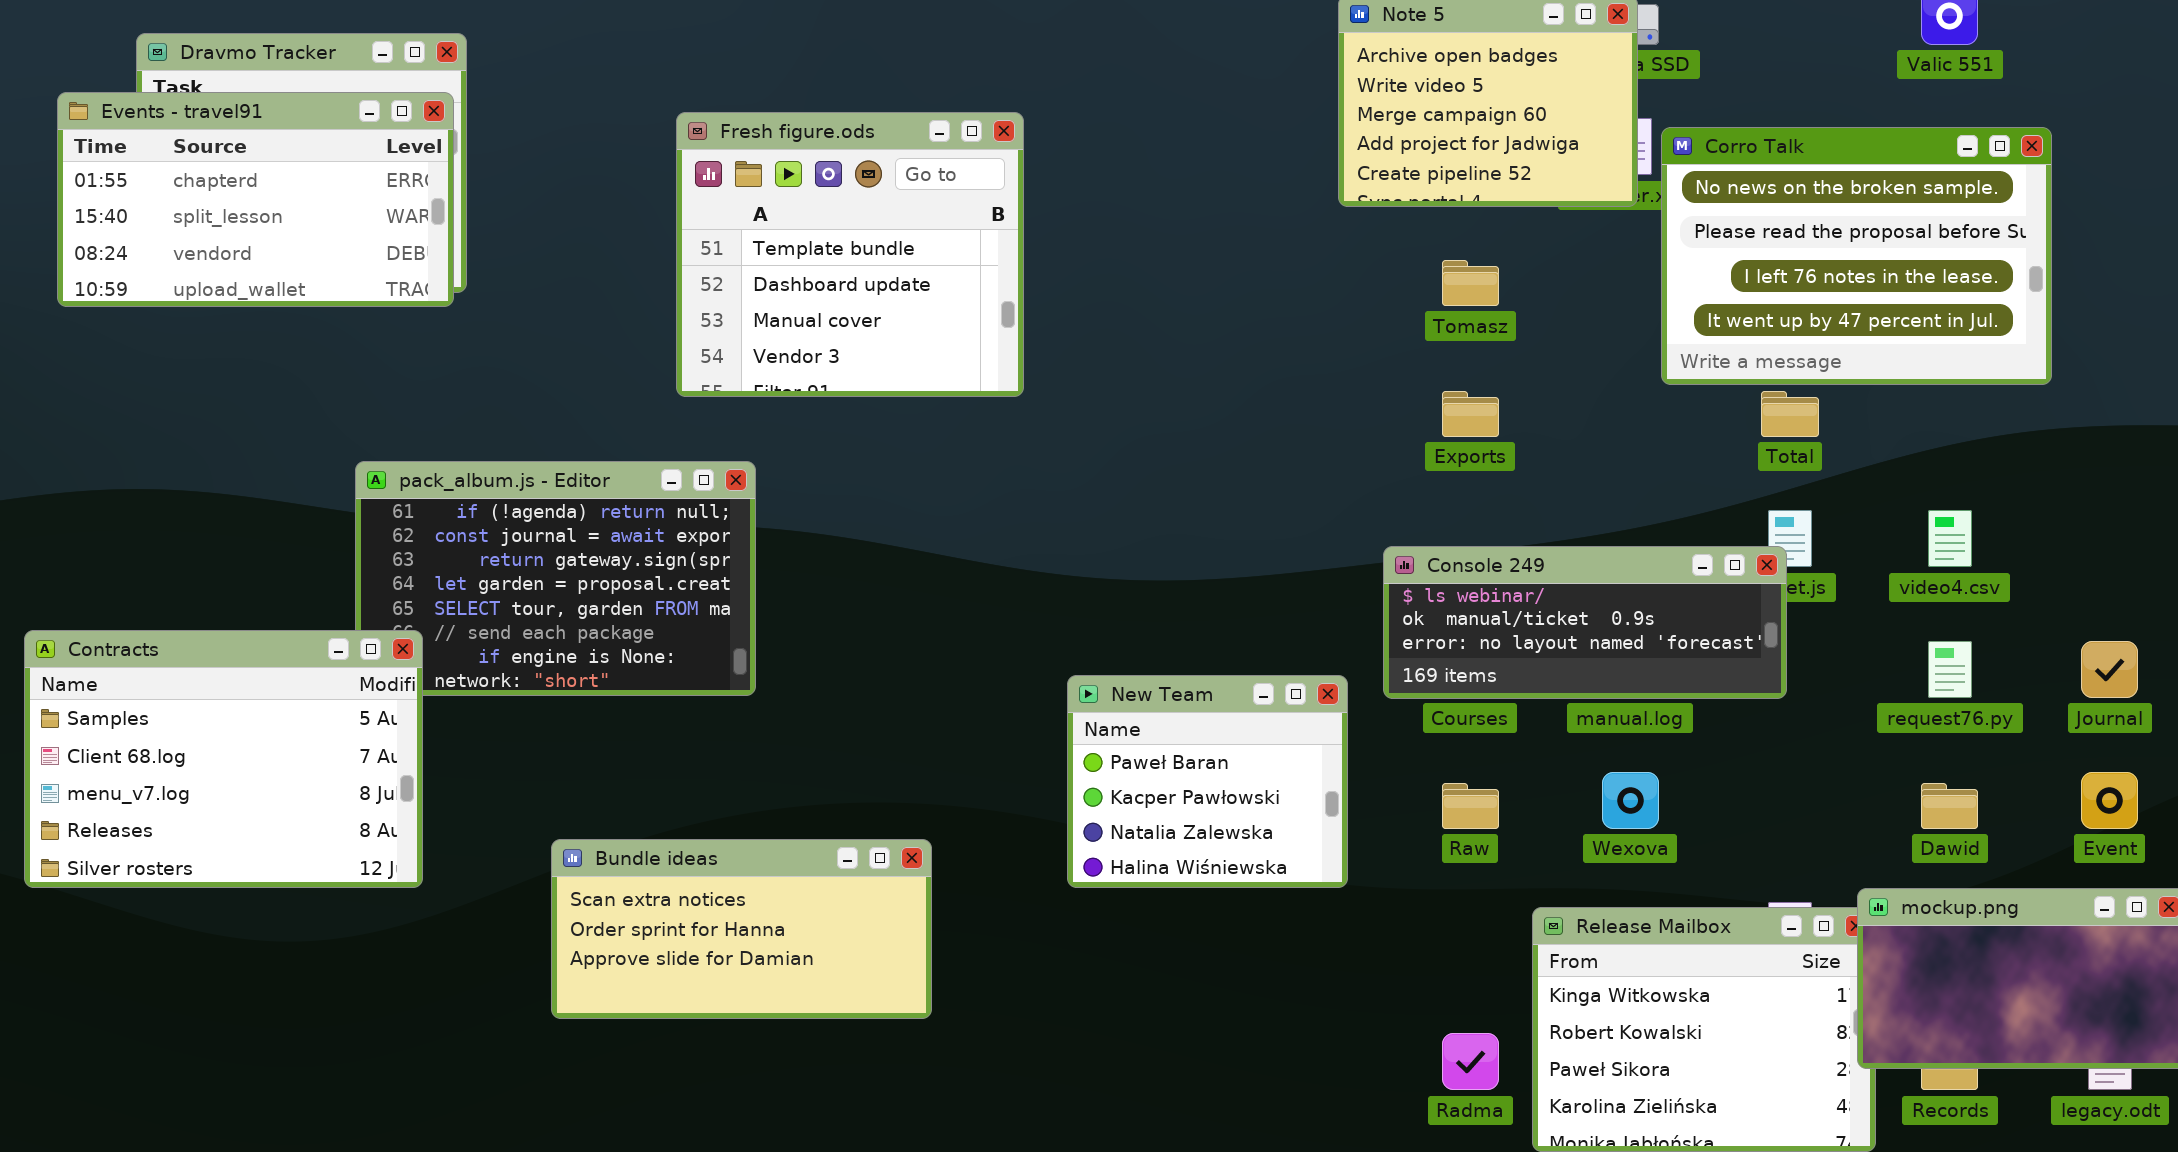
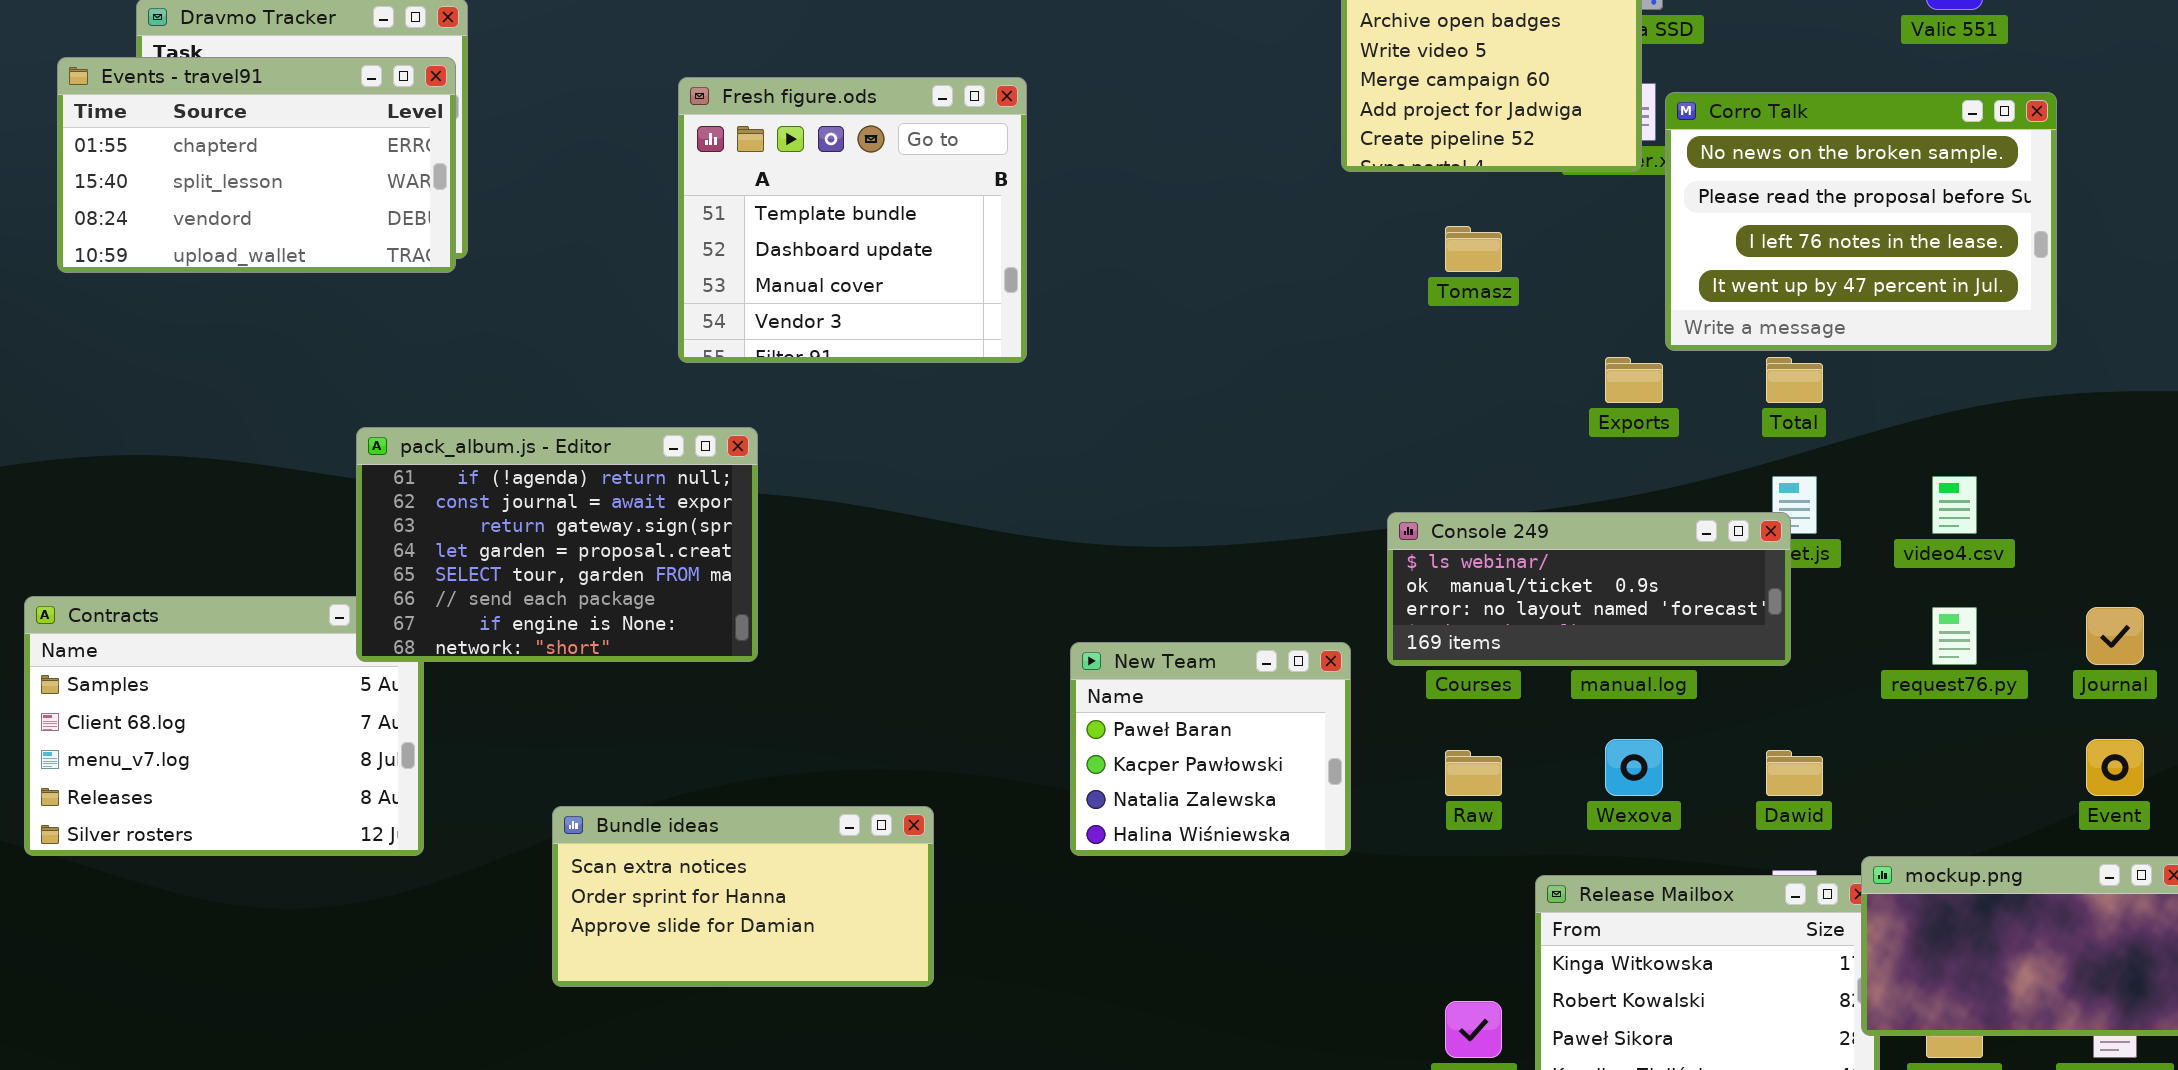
Exports: [1442,391,1499,437] -> [1605,357,1663,403], moved
pack_album.js - Editor: [355,461,756,696] -> [356,427,758,662], raised
Dawid: [1921,783,1978,829] -> [1766,750,1823,796], moved

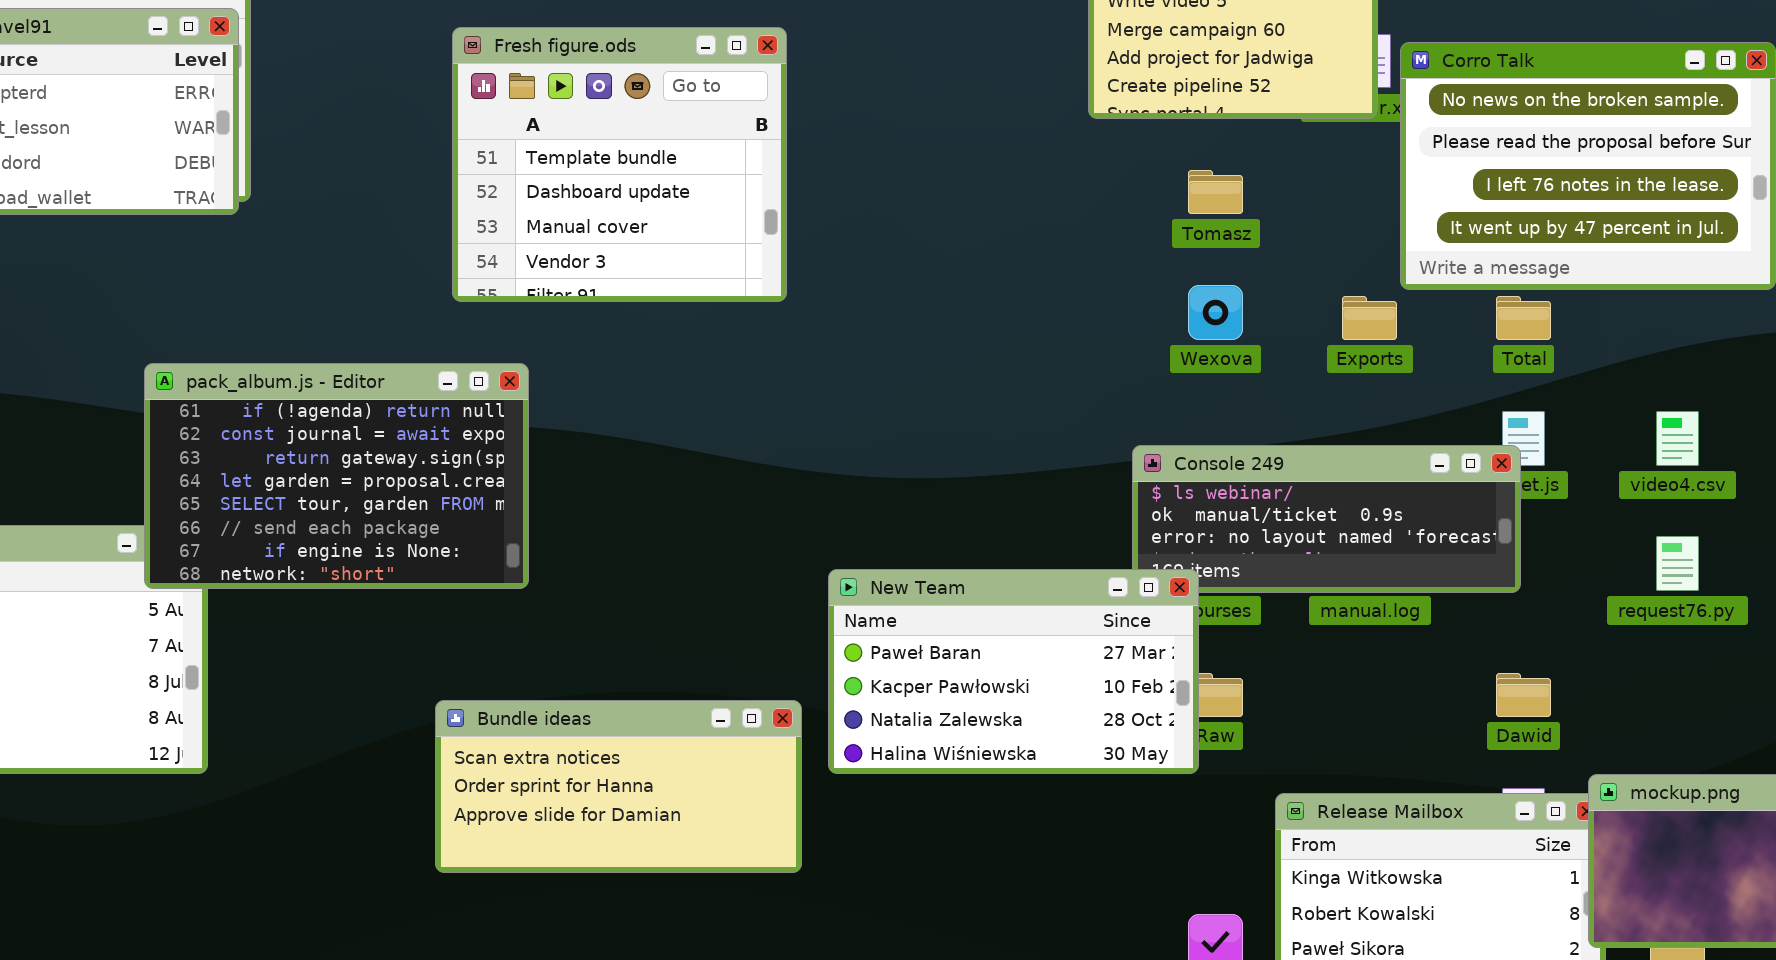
New Team: [1070,642,1351,856] -> [828,569,1199,774], resized
Wexova: [1605,739,1663,796] -> [1188,285,1243,340], moved
Bundle ideas: [552,806,934,987] -> [435,700,802,873], moved

